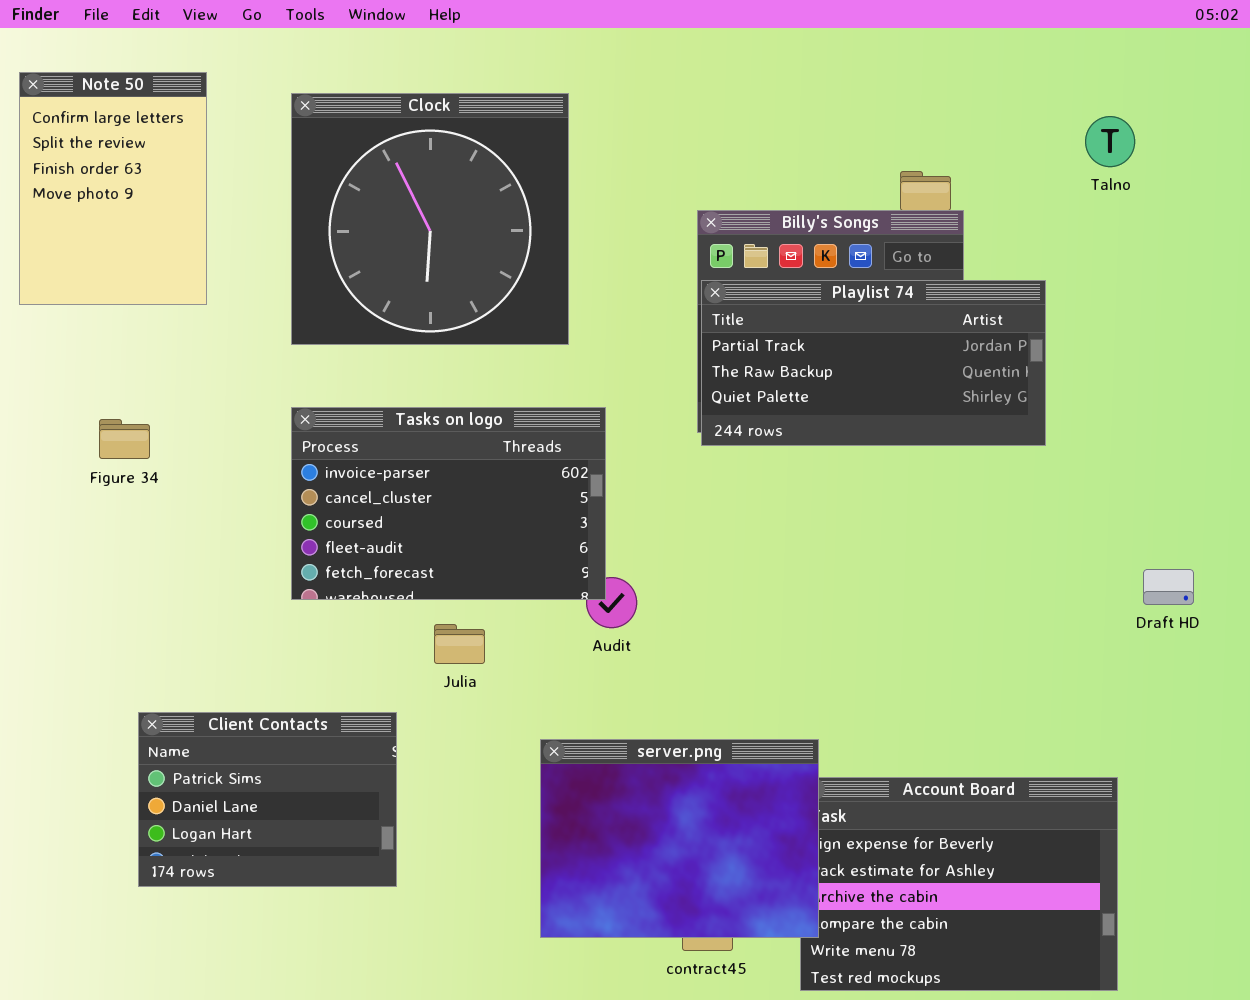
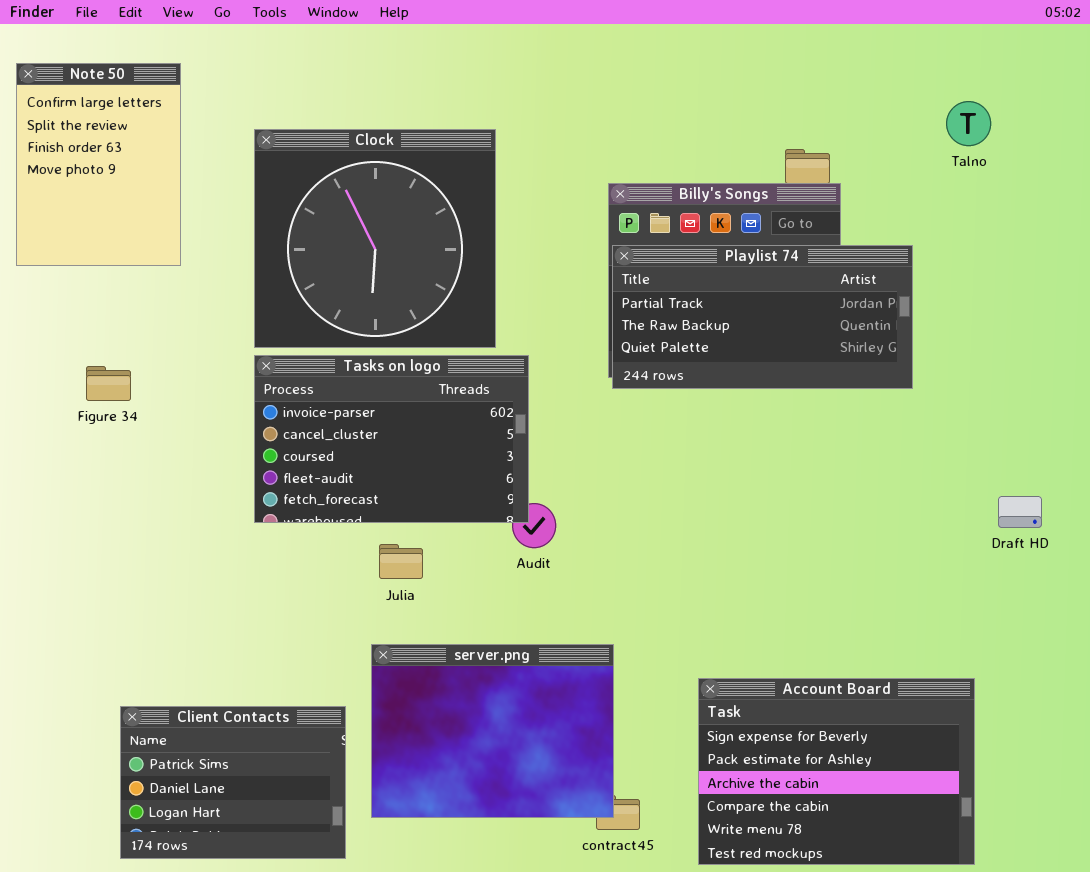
Clock: [291,93,569,345] -> [254,129,496,348], moved
Client Contacts: [138,712,397,887] -> [120,706,346,859], moved
server.png: [540,739,819,938] -> [371,644,614,818], moved

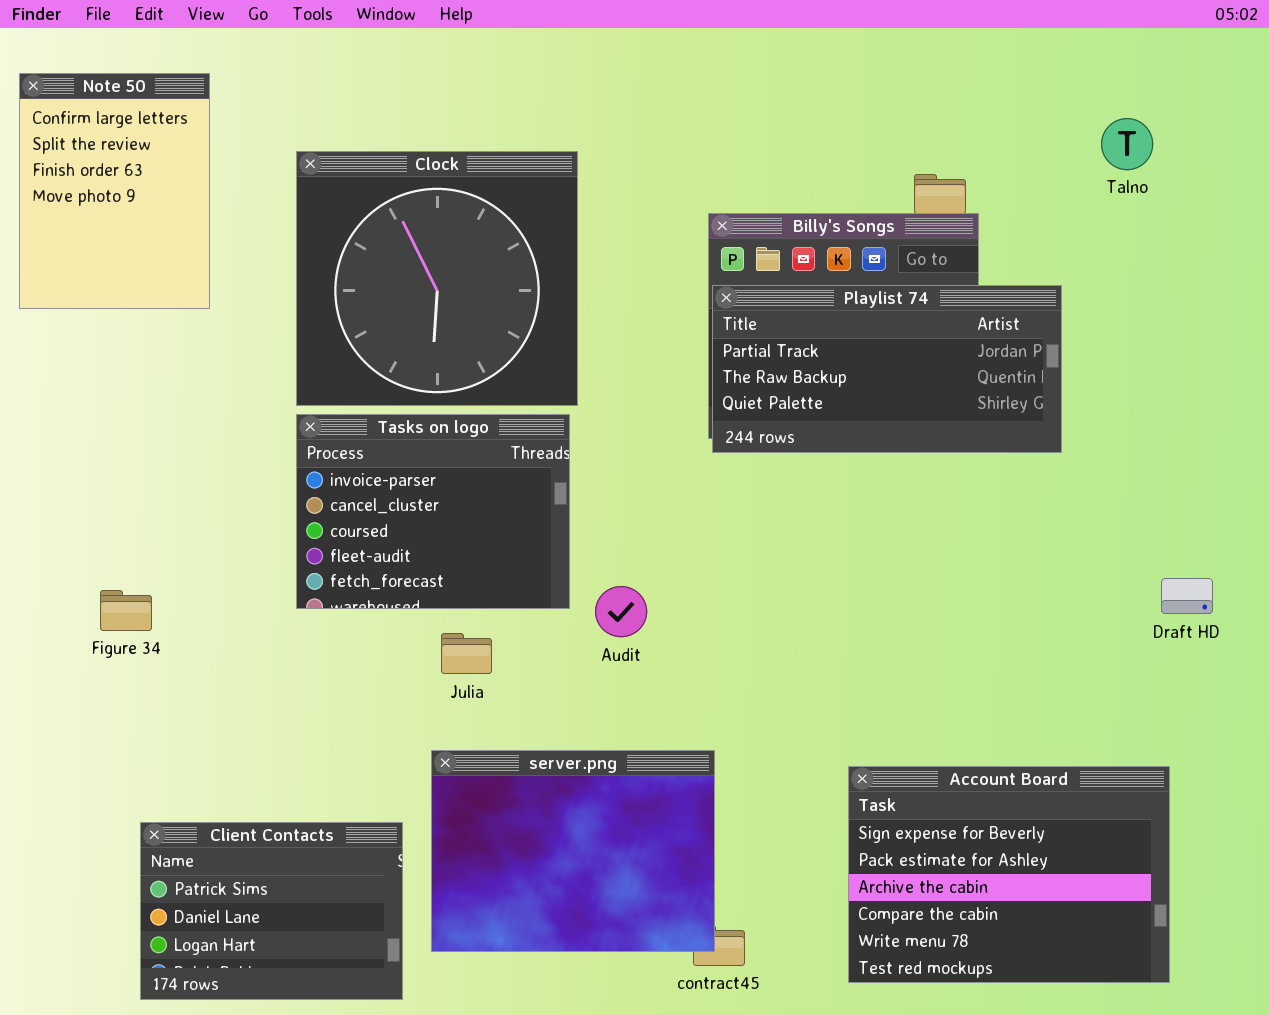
Tasks on logo: [254,355,529,523] -> [296,414,570,609], resized
Figure 34: [86,366,131,401] -> [100,590,152,631], moved
Account Board: [698,678,975,865] -> [848,766,1170,983], moved

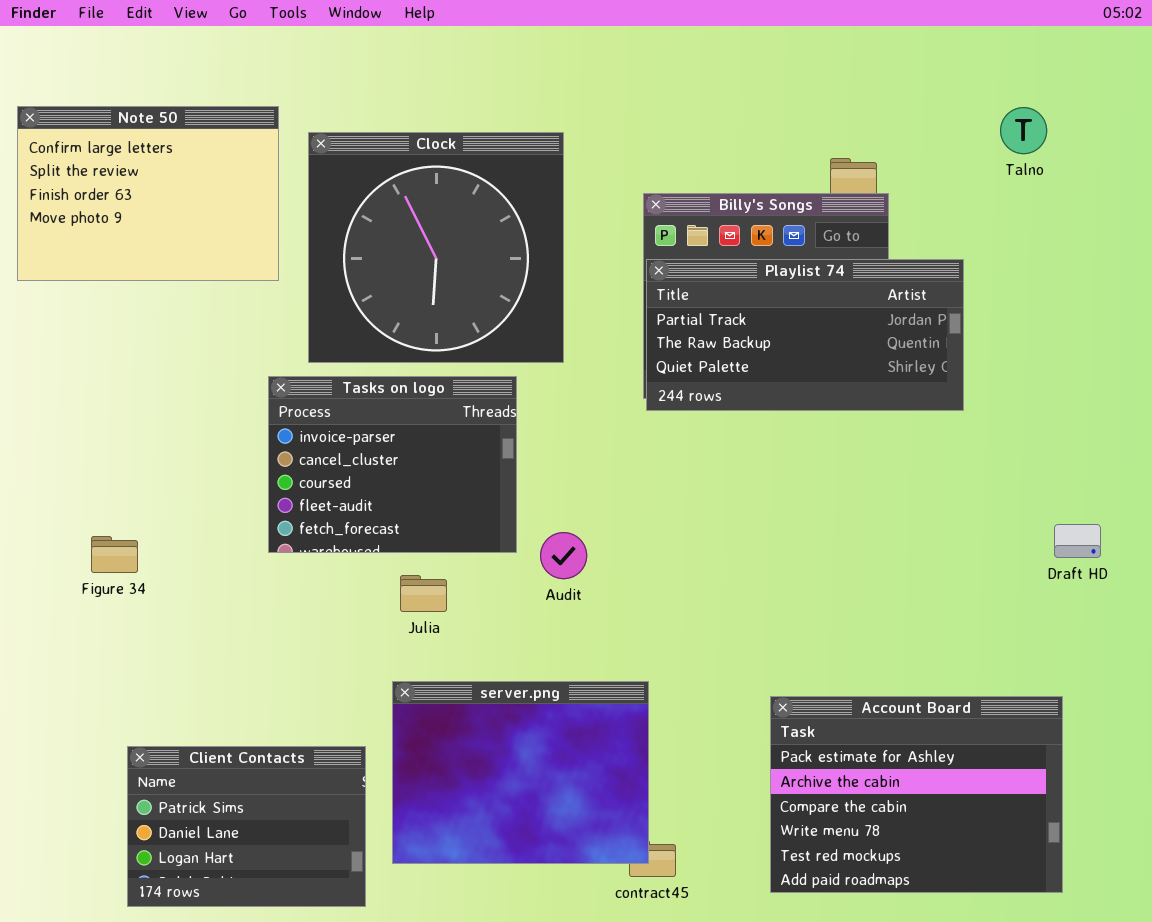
Note 50: [19,73,210,309] -> [17,106,279,281], resized
Clock: [296,151,578,406] -> [308,132,564,363], moved
Account Board: [848,766,1170,983] -> [770,696,1063,893], scrolled down 1 row

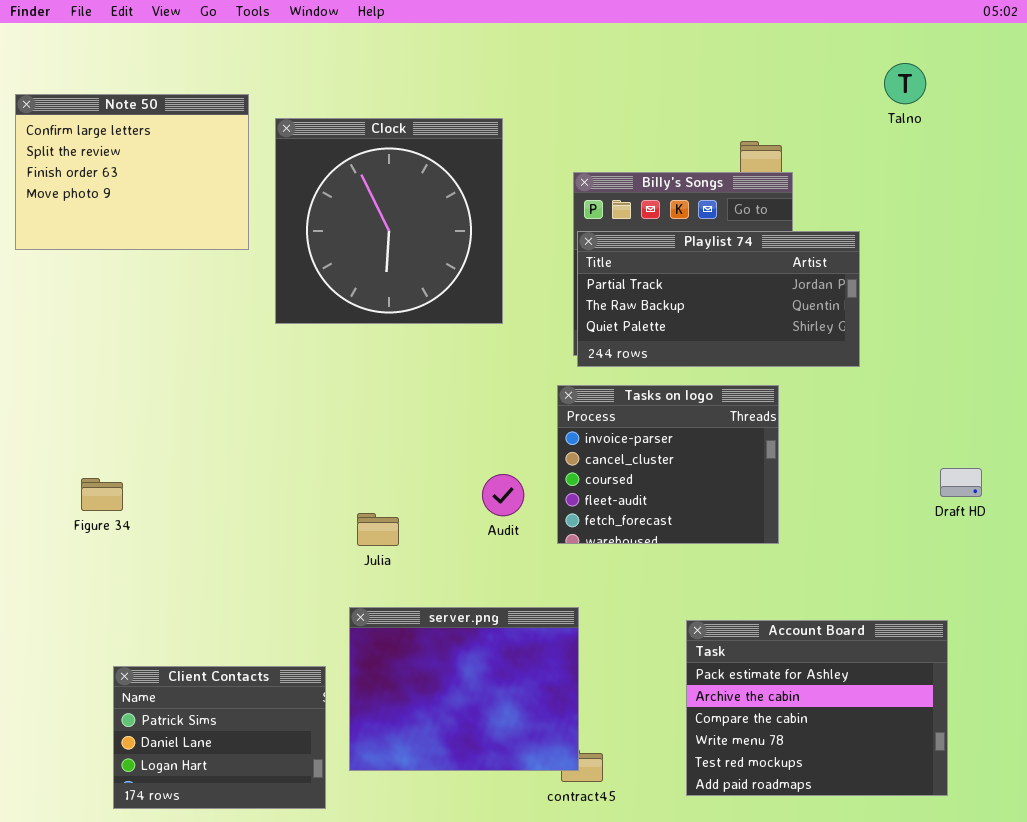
Talno: [1000,107,1047,154] -> [884,63,926,104], moved
Tasks on logo: [268,376,517,553] -> [557,385,779,544], moved

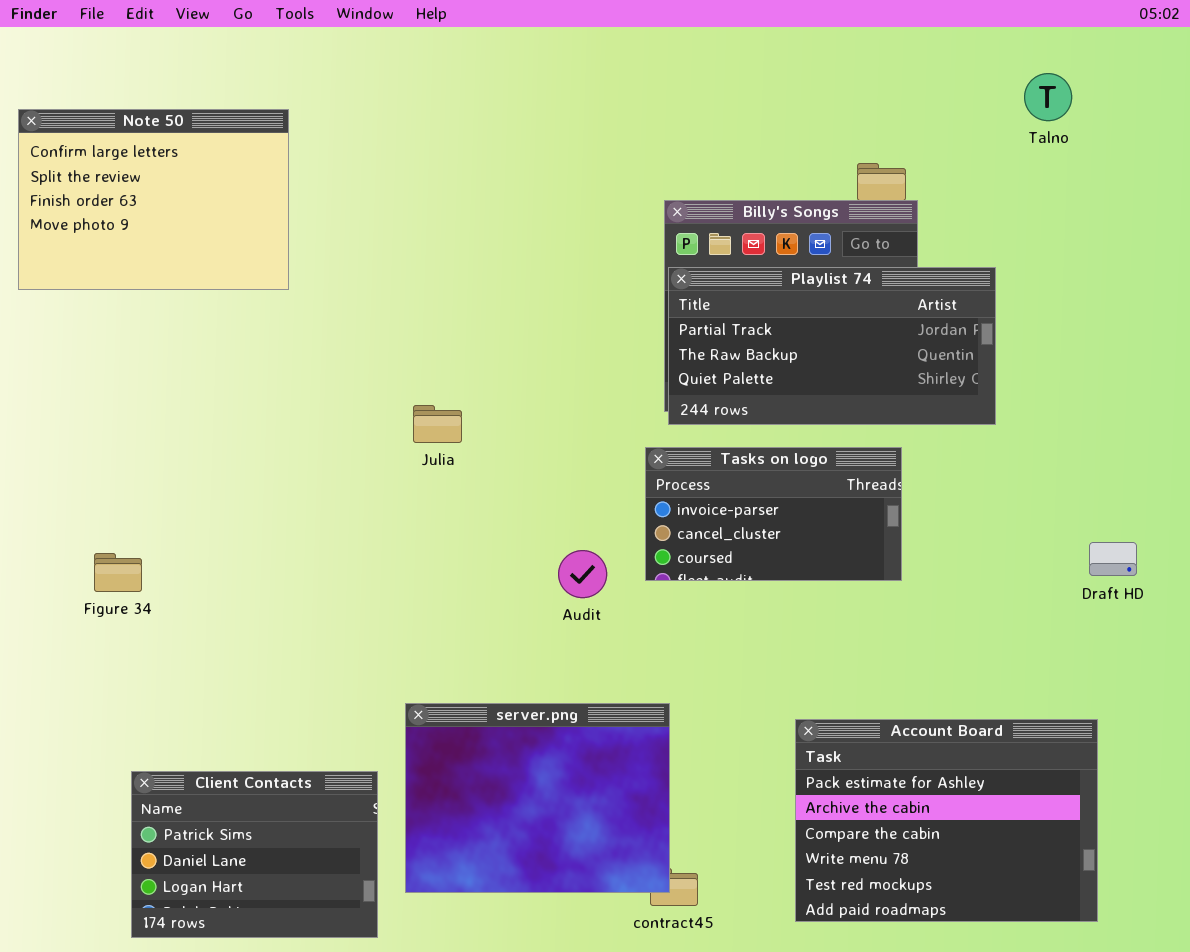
Clock: [275,118,503,324] -> none, closed
Tasks on logo: [557,385,779,544] -> [645,447,902,581], resized
Julia: [357,513,399,546] -> [413,405,462,443], moved

